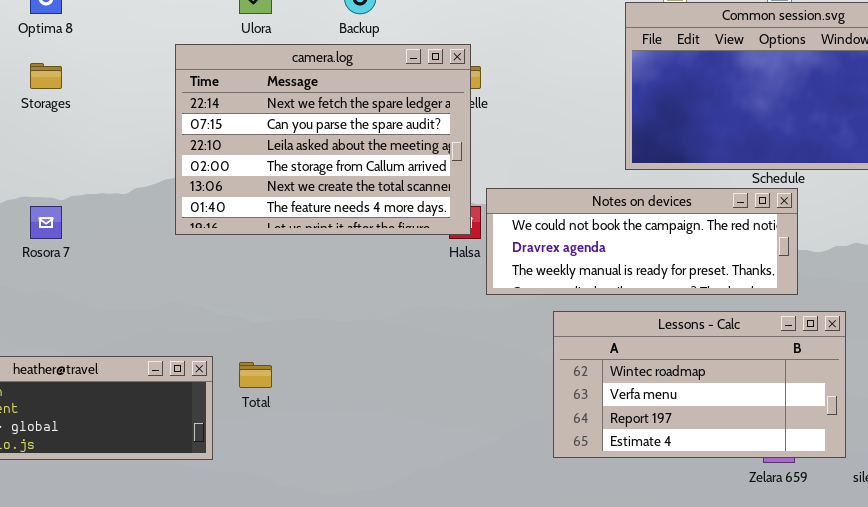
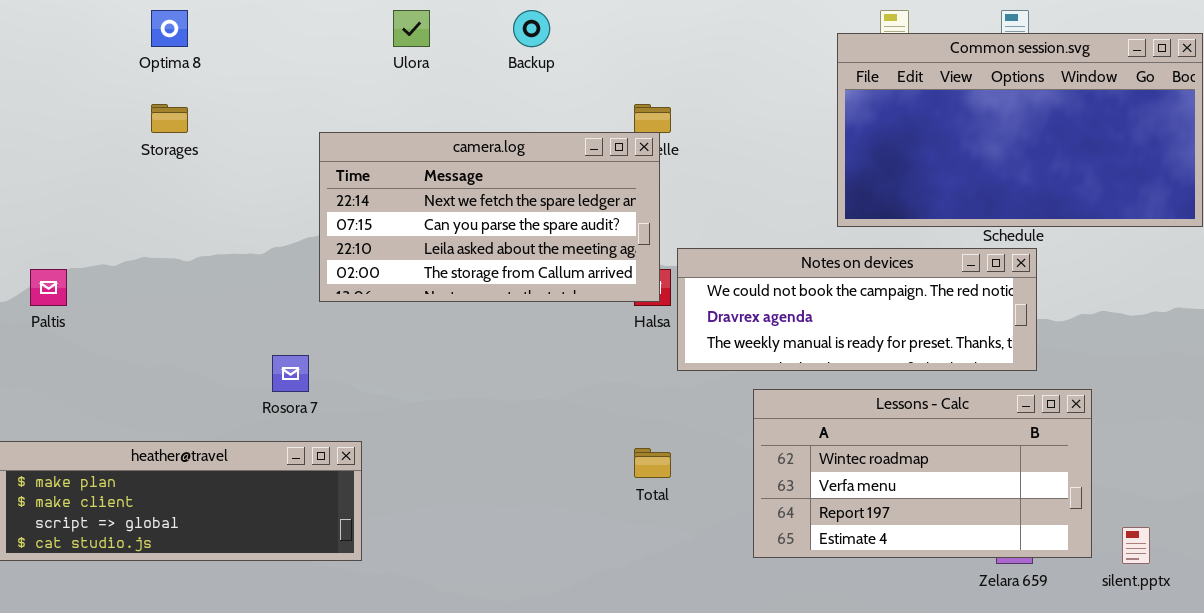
camera.log: [175,44,471,235] -> [319,132,660,302], resized
Rosora 7: [30,206,62,239] -> [272,355,309,392], moved
Total: [239,362,272,388] -> [634,448,671,478], moved

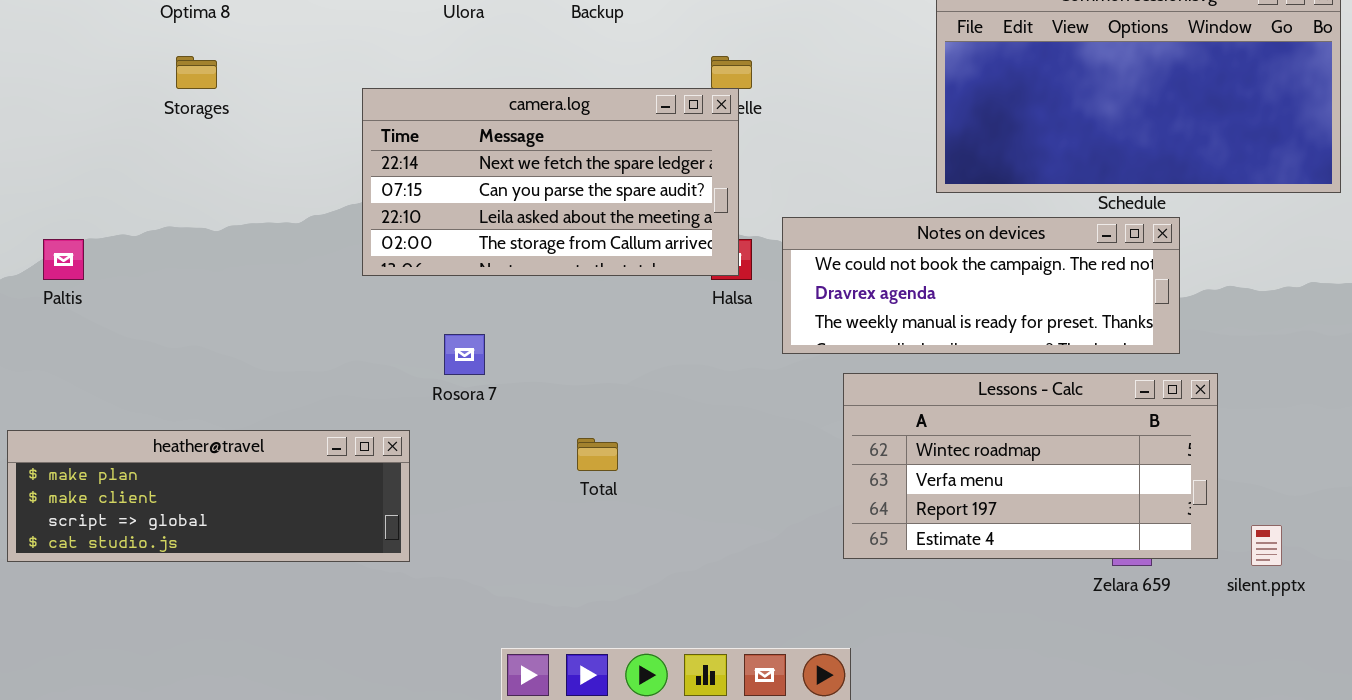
Notes on devices: [677,248,1037,371] -> [782,217,1180,354], moved
Rosora 7: [272,355,309,392] -> [444,334,485,375], moved
Total: [634,448,671,478] -> [577,438,618,471], moved

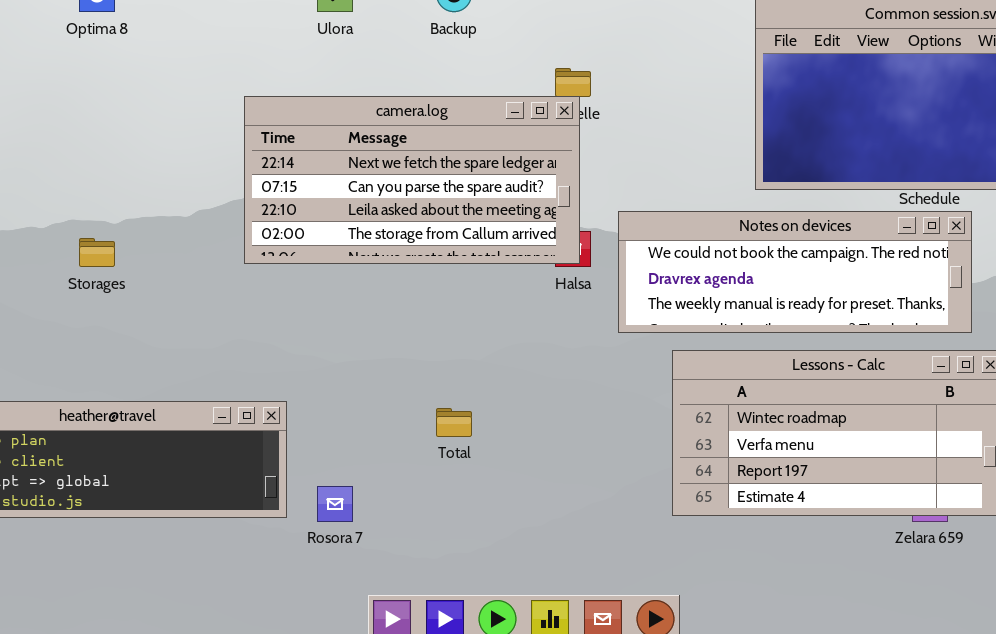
Storages: [176,56,217,89] -> [79,238,115,267], moved
Rosora 7: [444,334,485,375] -> [317,486,353,522], moved

